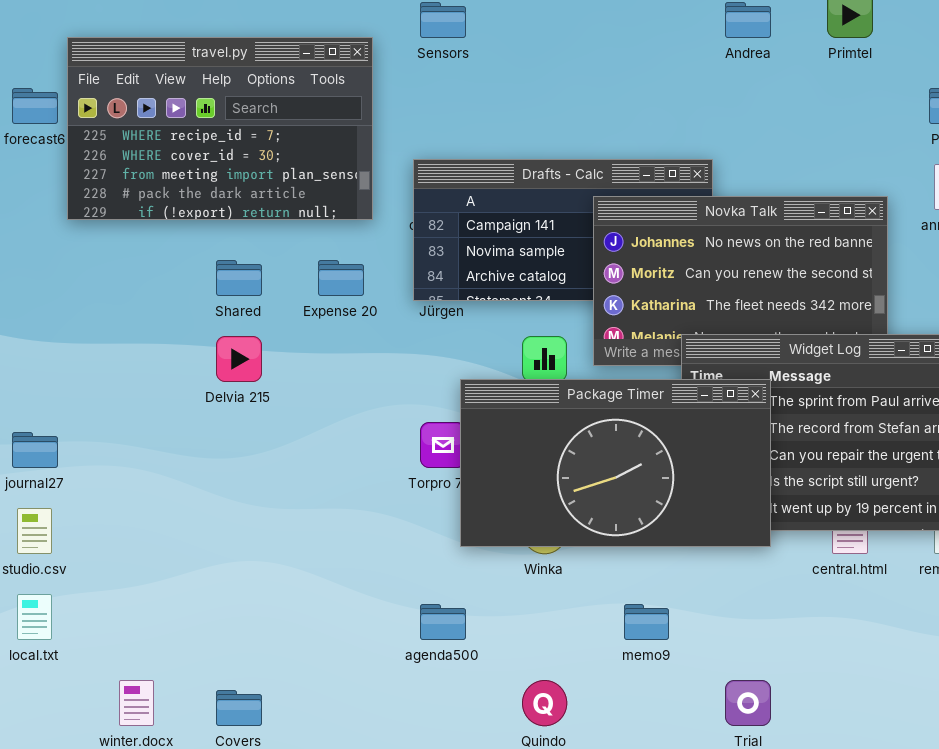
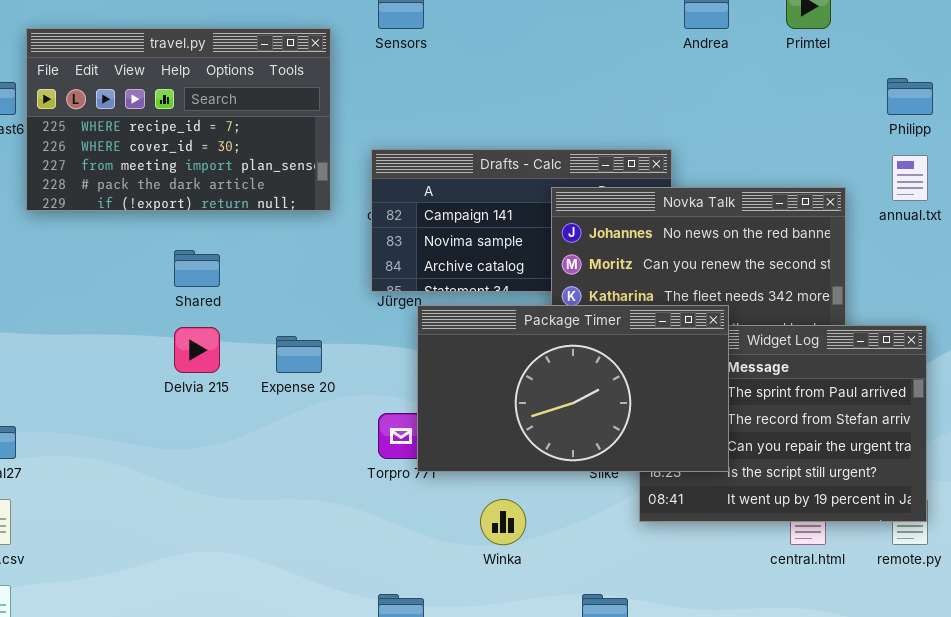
Expense 20: [318,260,364,296] -> [276,336,322,373], moved
Package Timer: [460,379,771,547] -> [417,305,729,472], moved

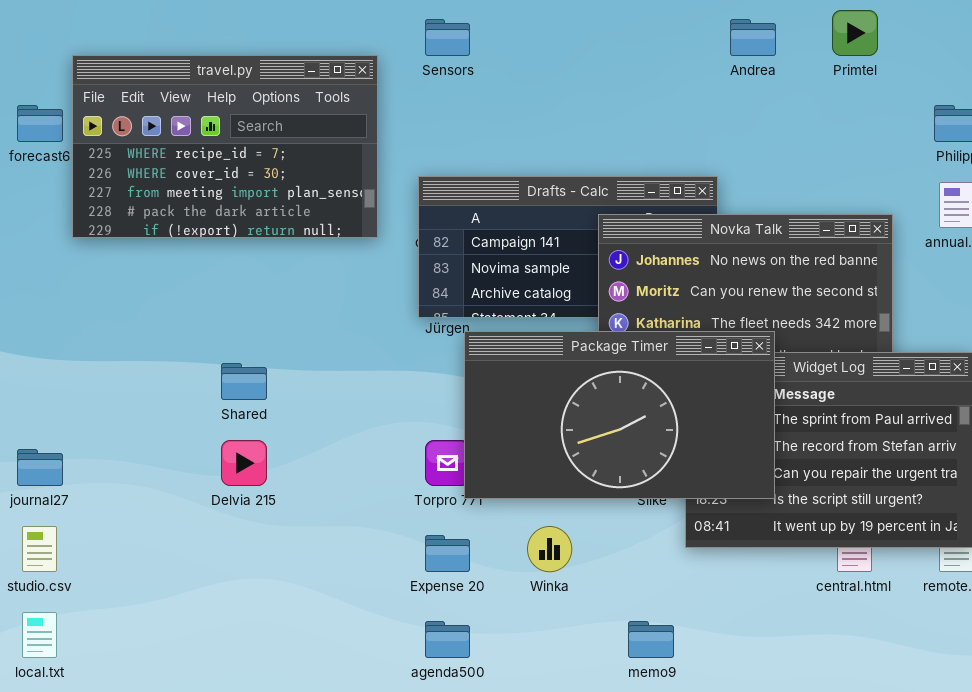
Shared: [174,250,220,287] -> [221,363,267,400], moved
Delvia 215: [174,327,220,373] -> [221,440,267,486], moved
Expense 20: [276,336,322,373] -> [425,535,470,572], moved

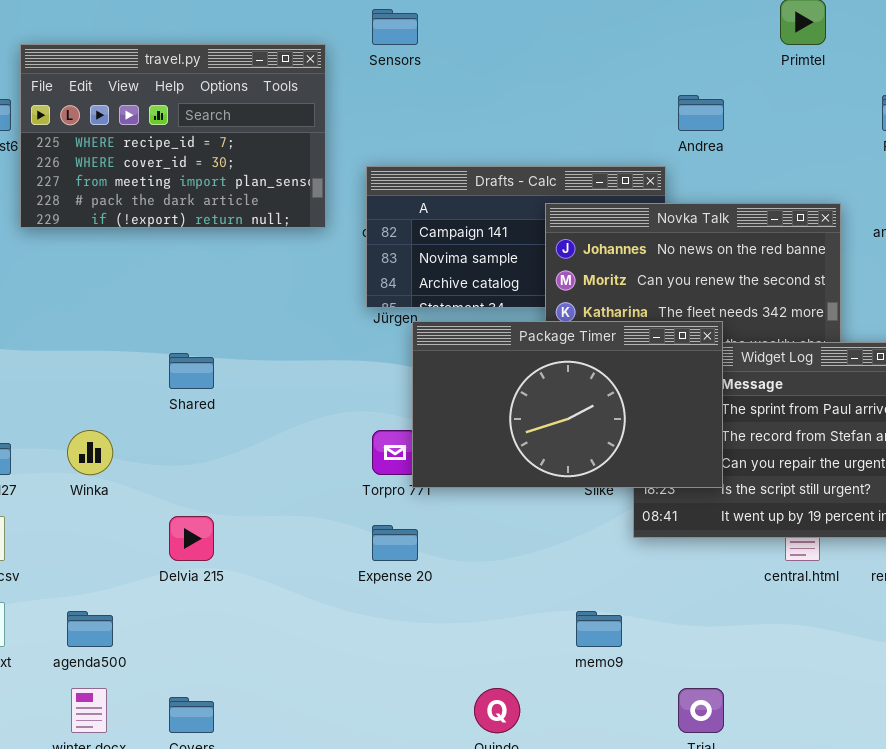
Andrea: [730,19,776,56] -> [678,95,724,131], moved
Delvia 215: [221,440,267,486] -> [169,516,214,561], moved
Winka: [527,526,572,572] -> [67,430,113,475], moved
agenda500: [425,621,470,658] -> [67,611,113,647], moved

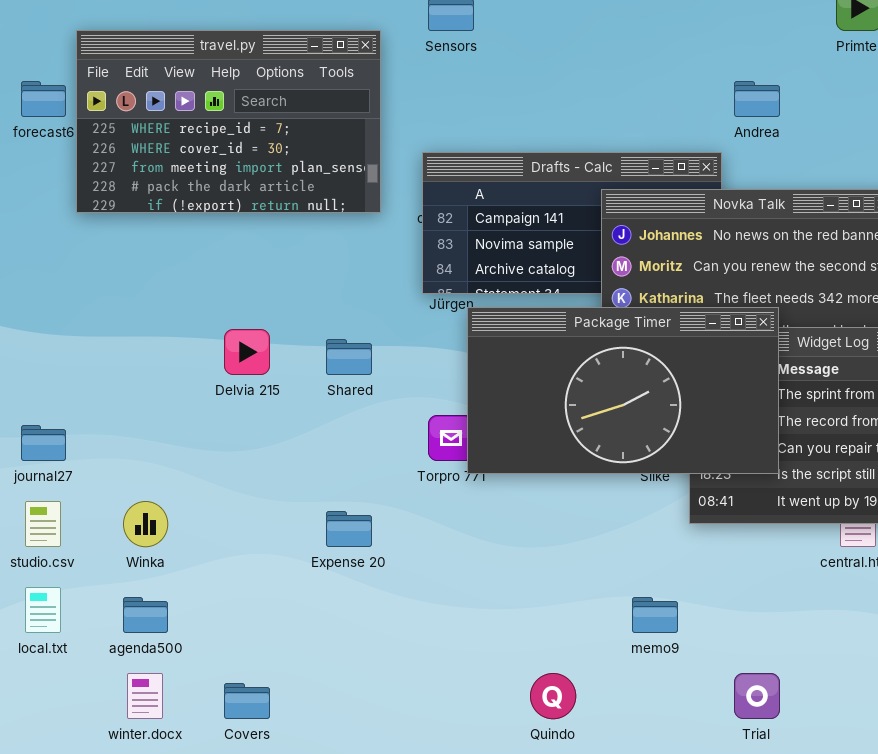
Shared: [169,353,214,389] -> [326,339,372,375], moved
Winka: [67,430,113,475] -> [123,501,168,547], moved
Delvia 215: [169,516,214,561] -> [224,329,270,375], moved
Expense 20: [372,525,418,561] -> [326,511,372,547], moved

